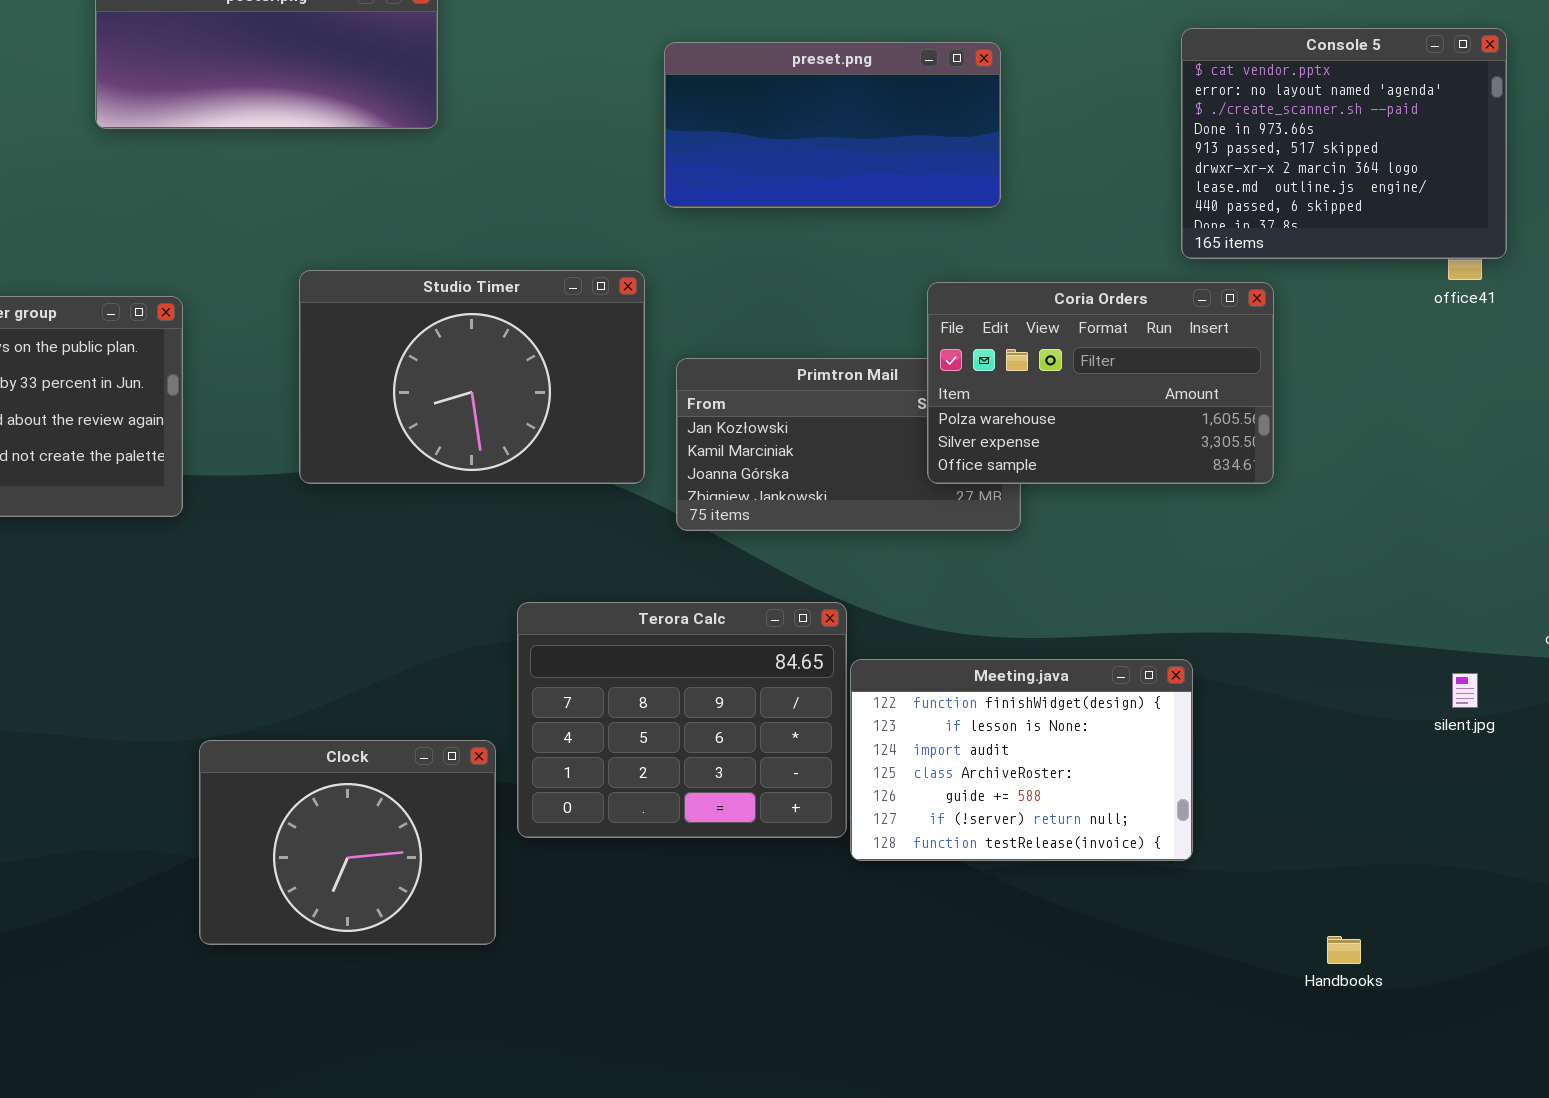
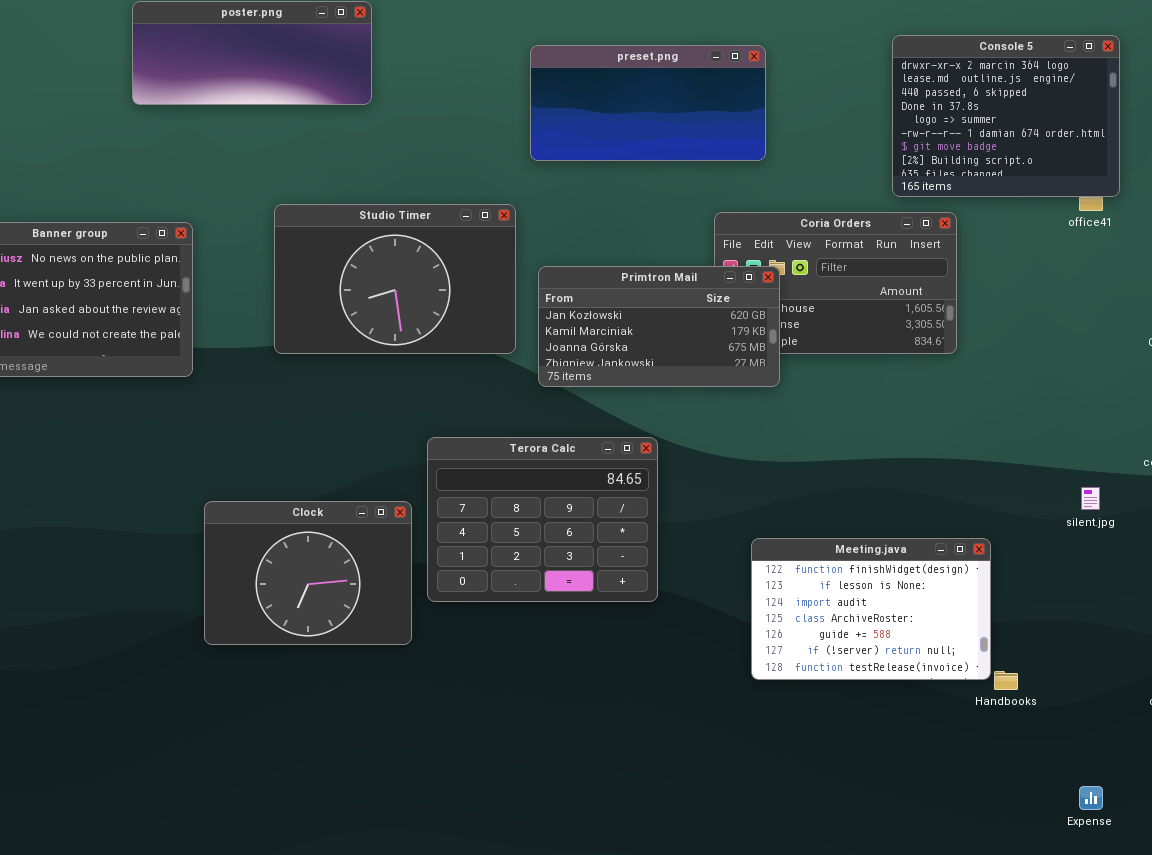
Console 5: [1181,28,1507,259] -> [892,35,1120,197], scrolled down 5 rows
Primtron Mail: [676,358,1021,531] -> [538,266,780,387], raised
Meeting.java: [850,659,1193,861] -> [751,538,991,680], moved
Clock: [199,740,496,945] -> [204,501,412,645], moved

